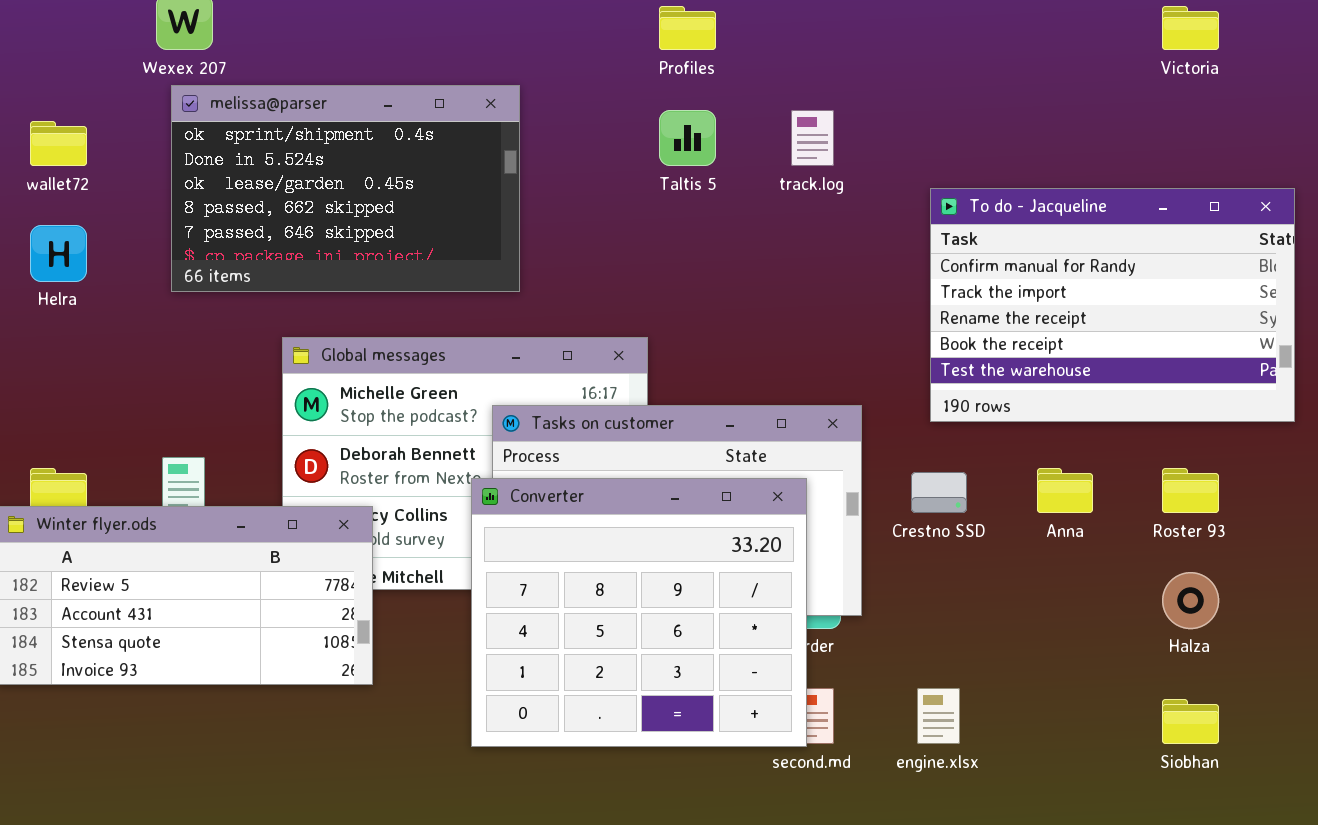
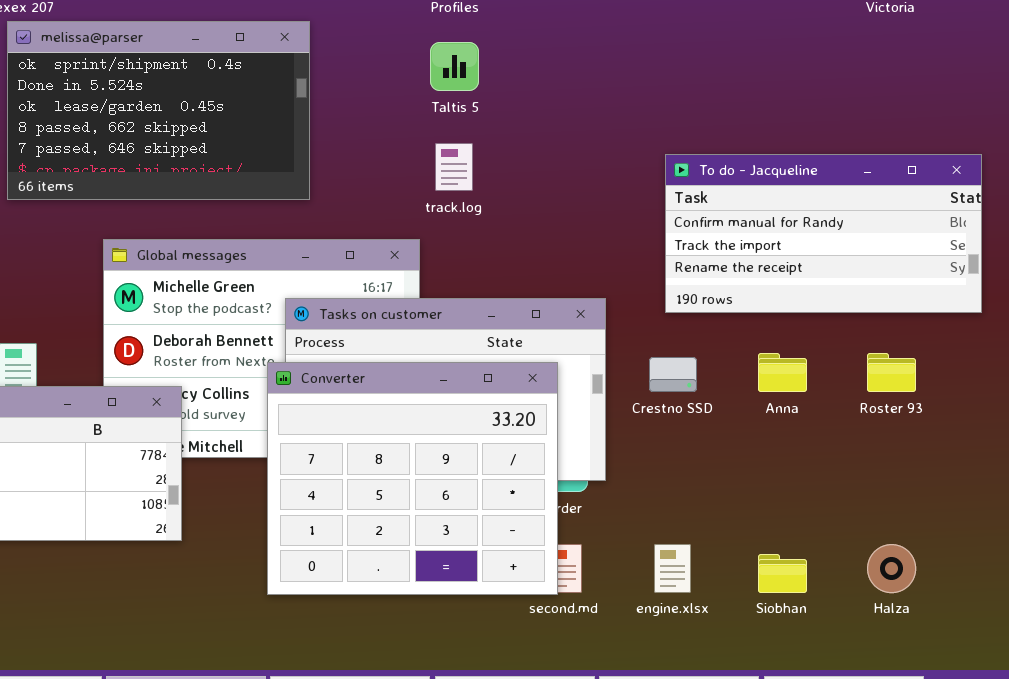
track.log: [791,110,834,166] -> [435,143,473,191], moved
To do - Jacqueline: [930,188,1295,422] -> [665,154,982,313], resized
Halza: [1162,572,1219,629] -> [867,544,916,593], moved
Siobhan: [1162,699,1219,744] -> [758,554,807,593], moved

